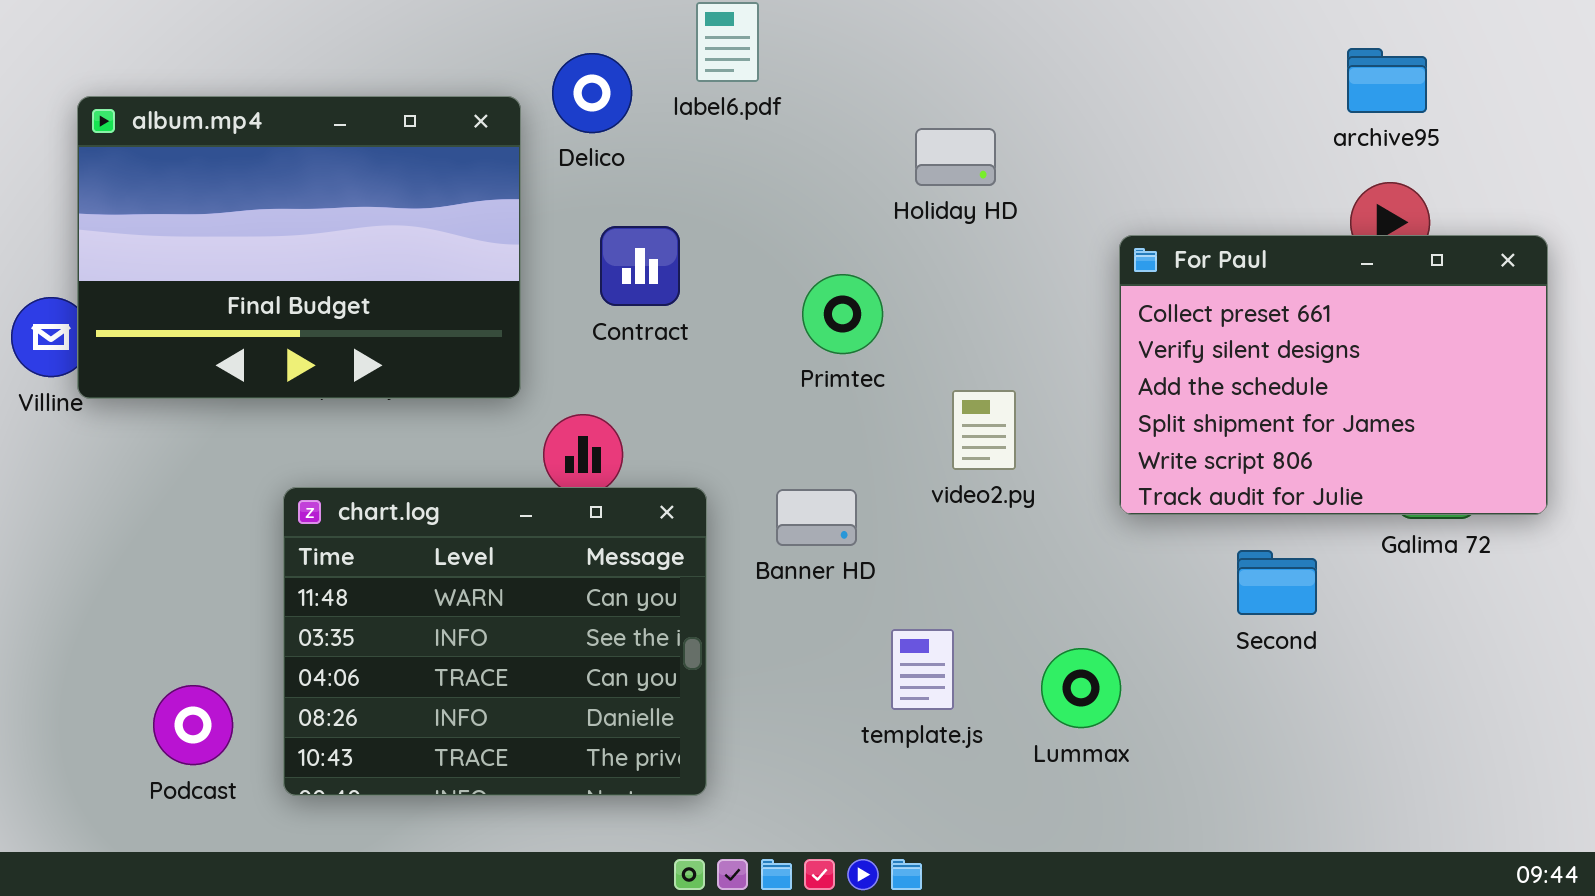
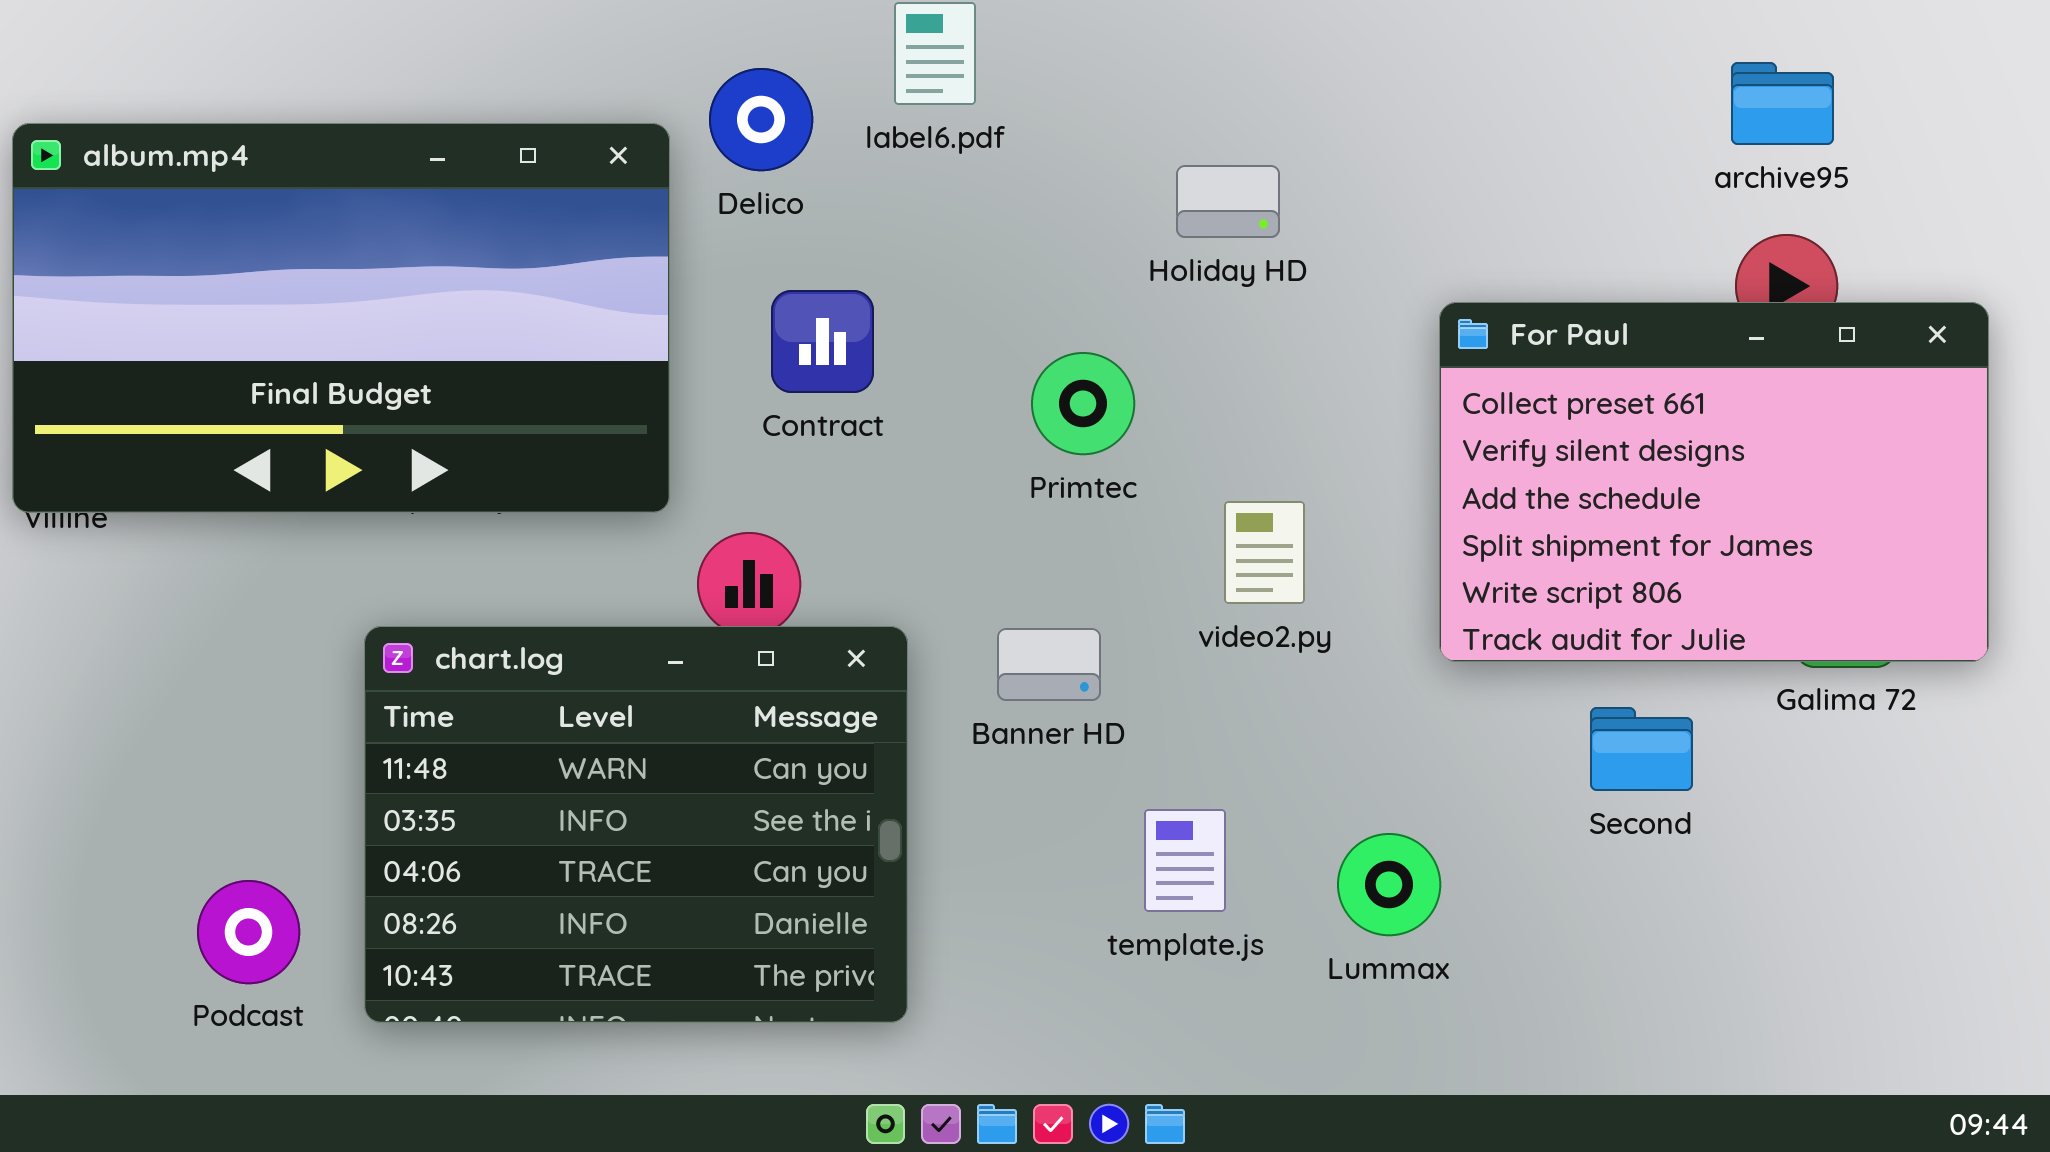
album.mp4: [77,96,521,399] -> [12,123,670,513], resized

